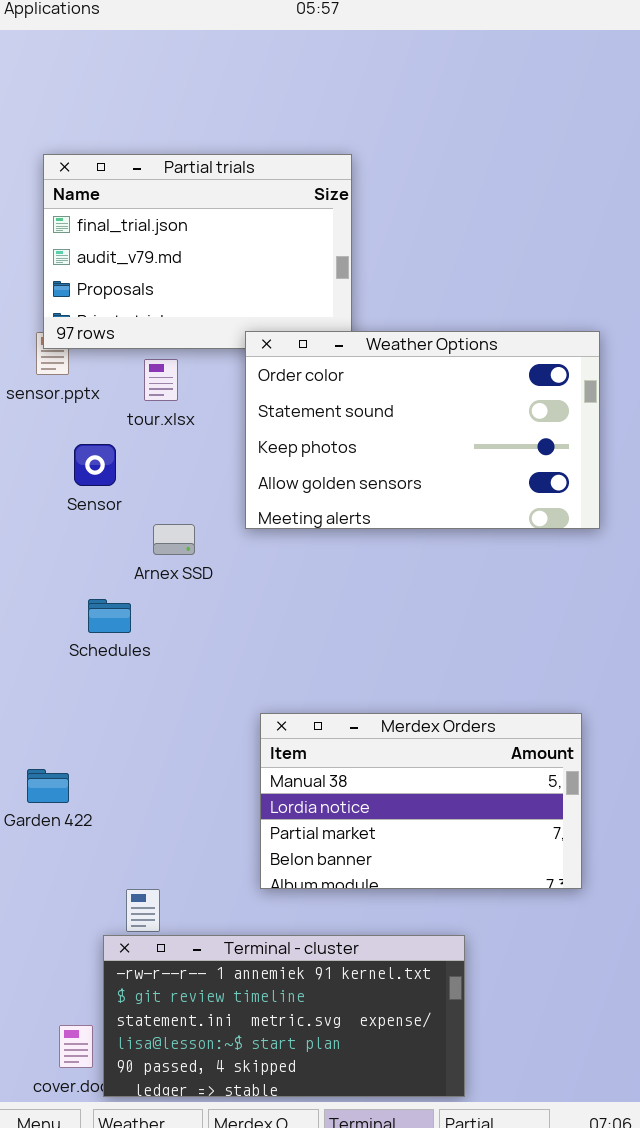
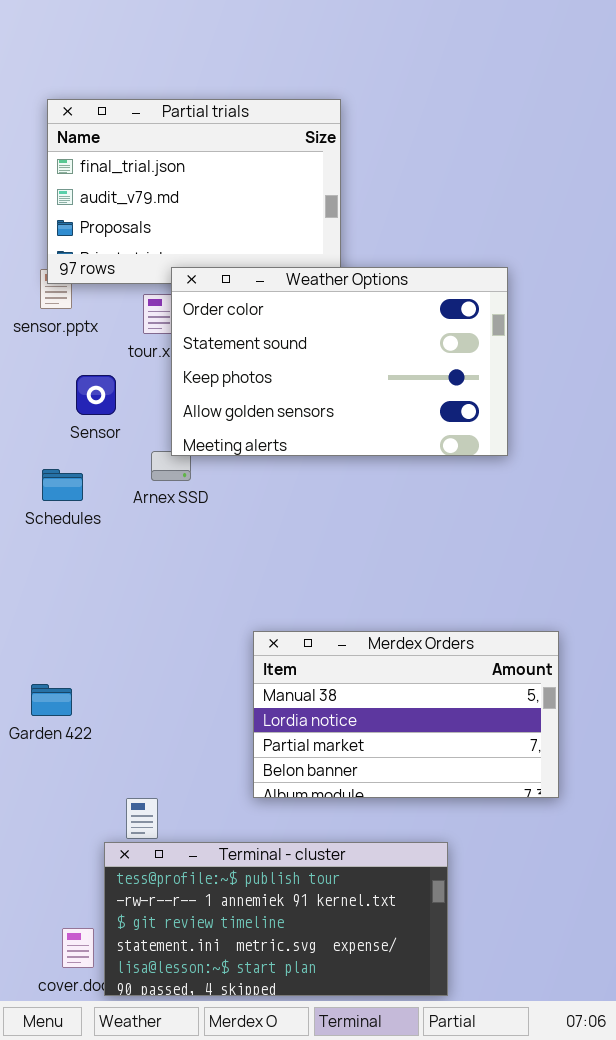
Weather Options: [245,331,600,529] -> [171,267,508,456], moved
Schedules: [88,599,131,633] -> [42,469,83,501], moved
Terminal - cluster: [103,935,465,1097] -> [104,842,448,996], scrolled up 1 row

